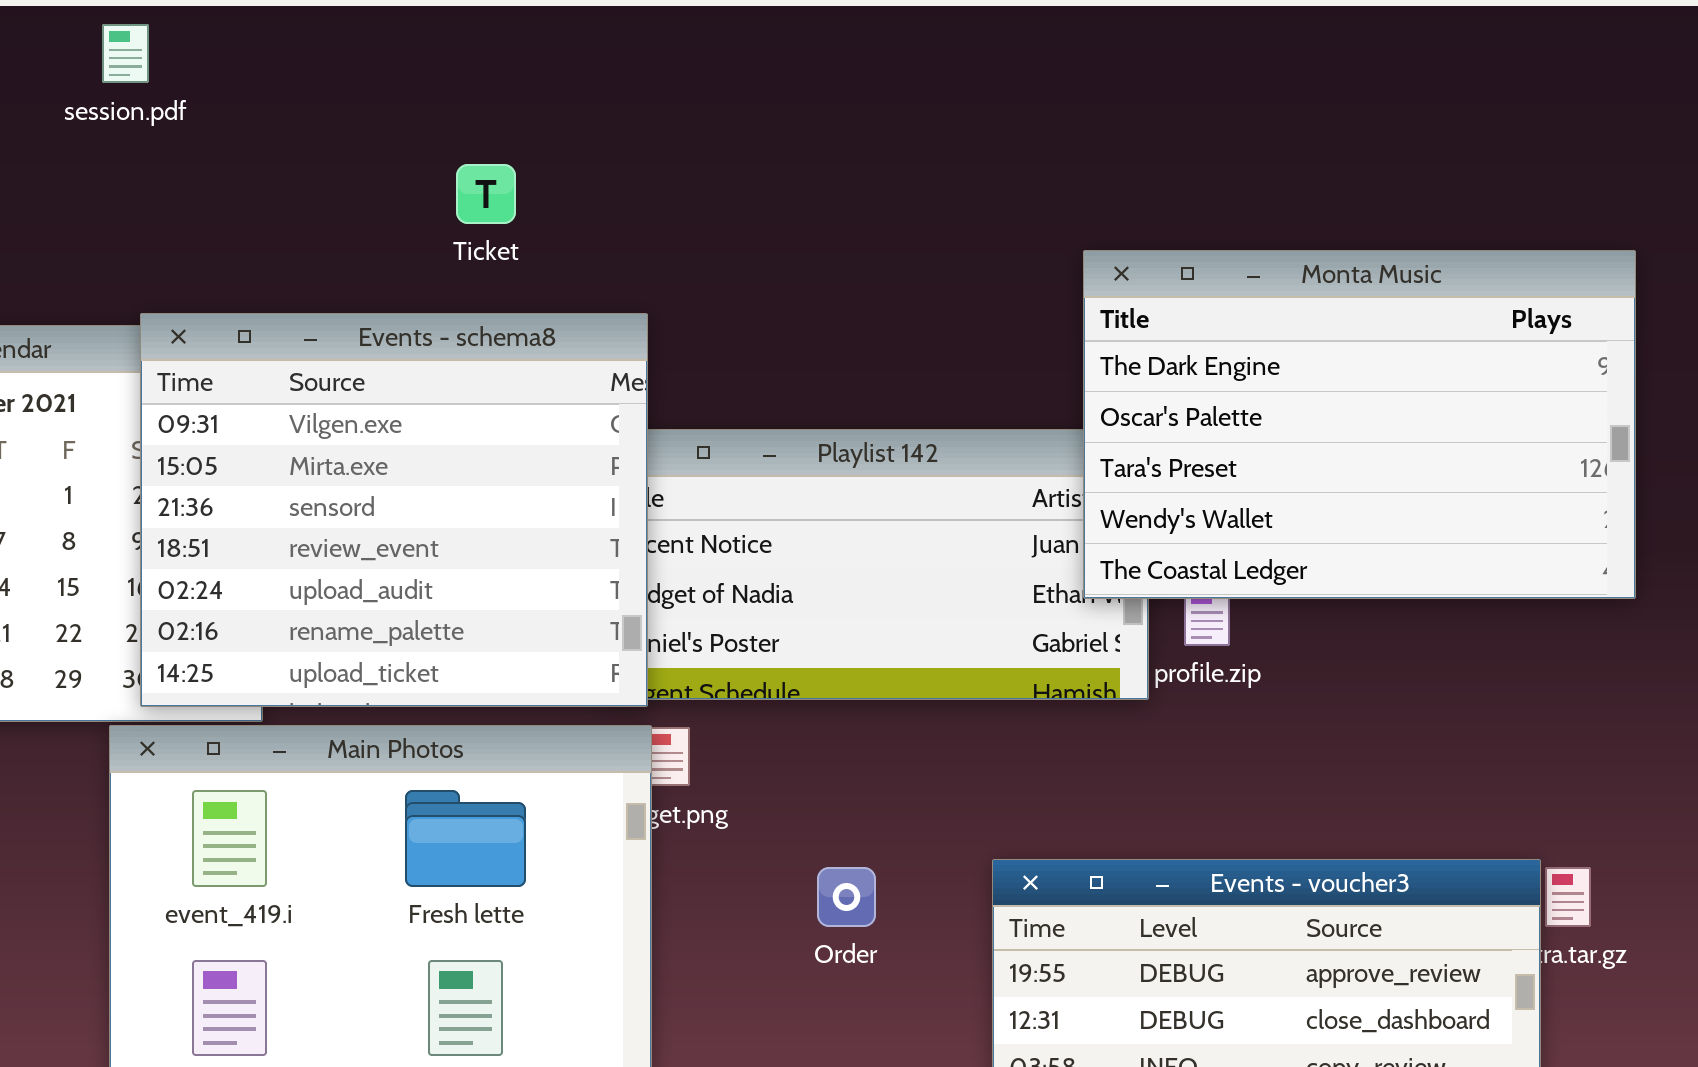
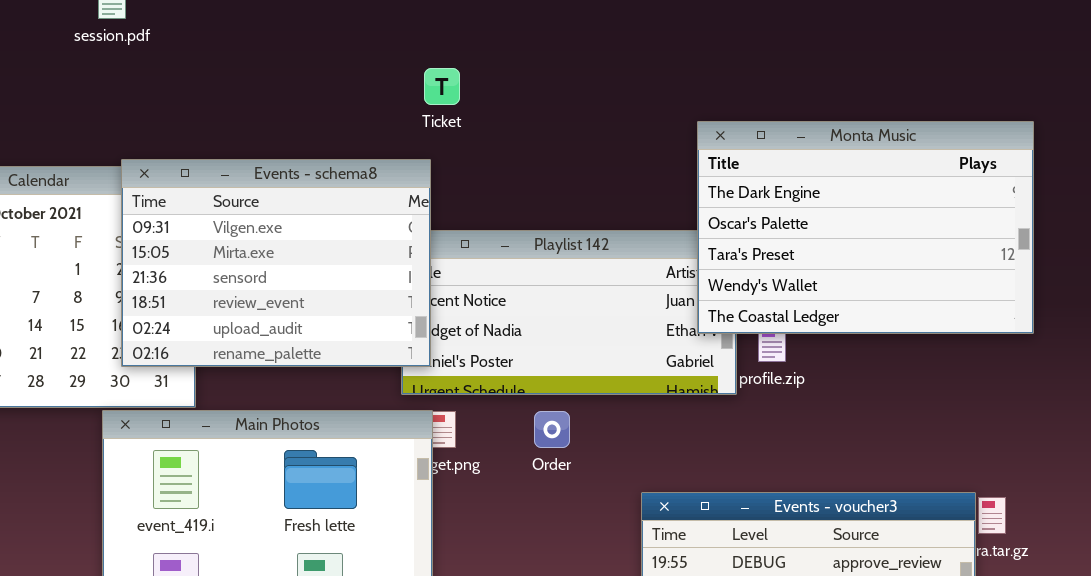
Ticket: [456,164,516,224] -> [424,68,460,105], moved
Events - schema8: [140,313,648,707] -> [121,159,431,367], resized
Order: [817,867,876,927] -> [534,411,570,448], moved

